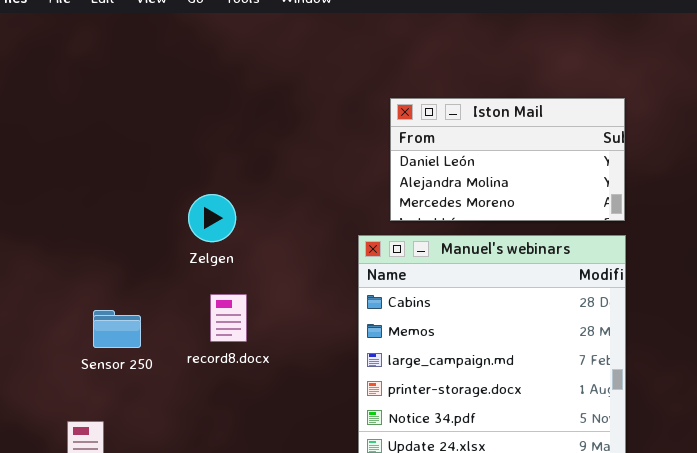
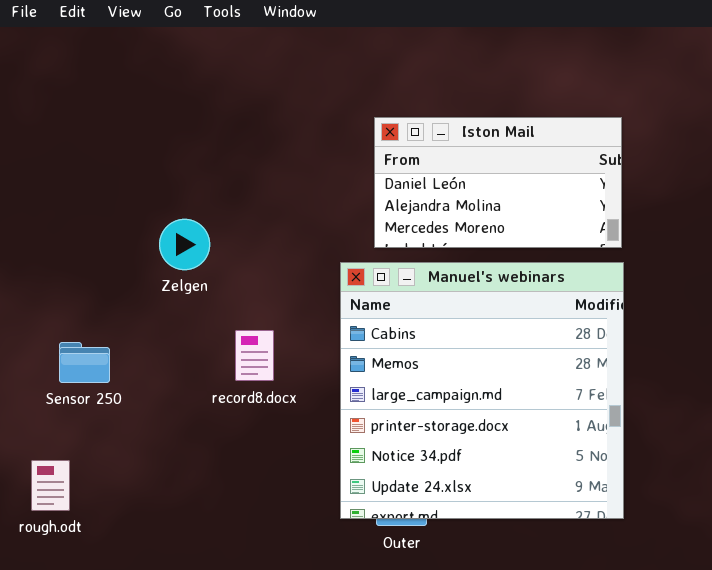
record8.docx: [210,294,247,342] -> [235,330,274,381], moved

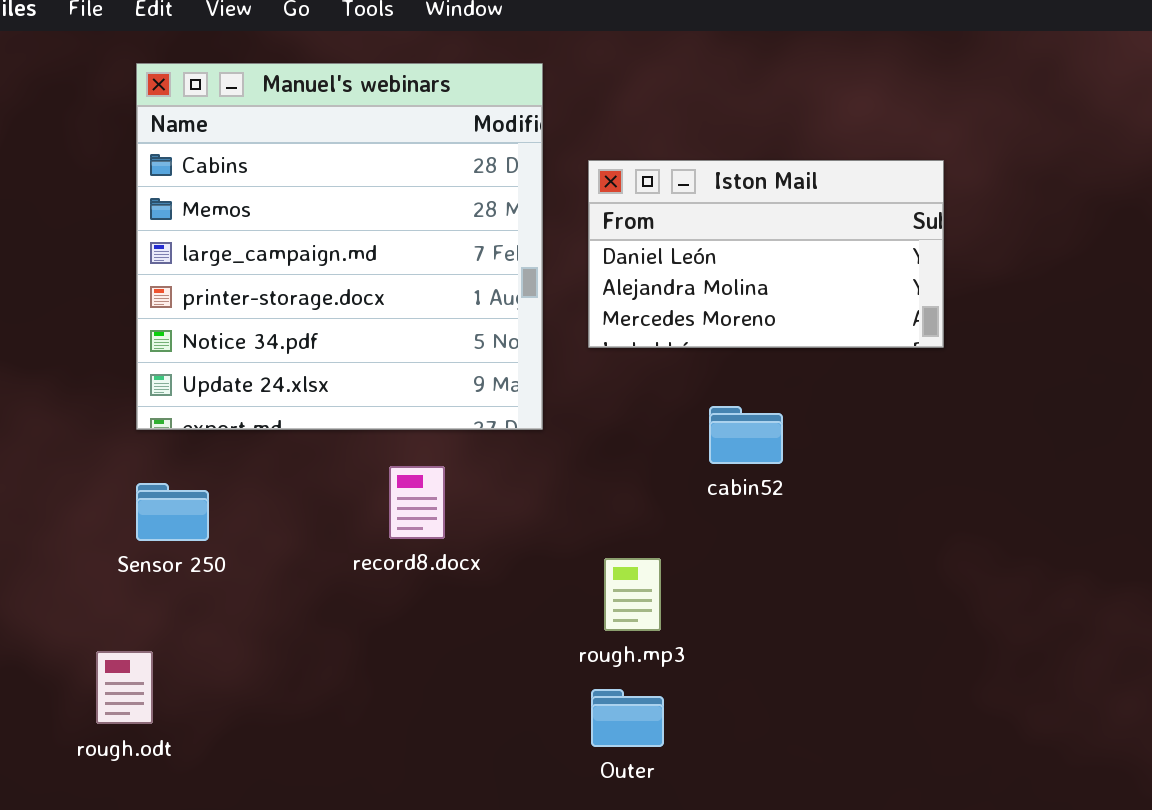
Manuel's webinars: [340,262,624,519] -> [136,63,543,430], moved

